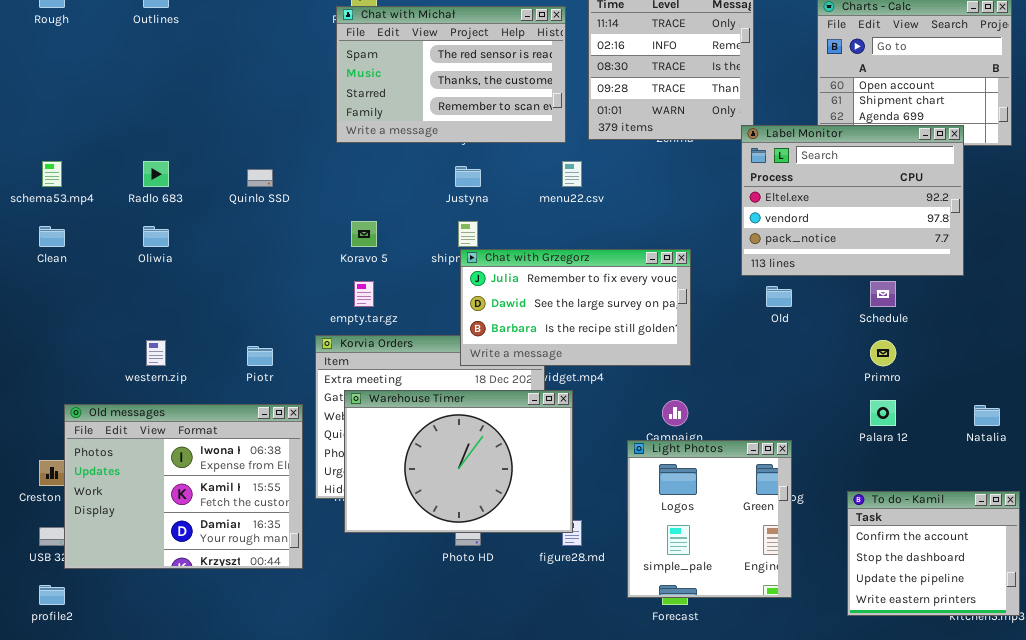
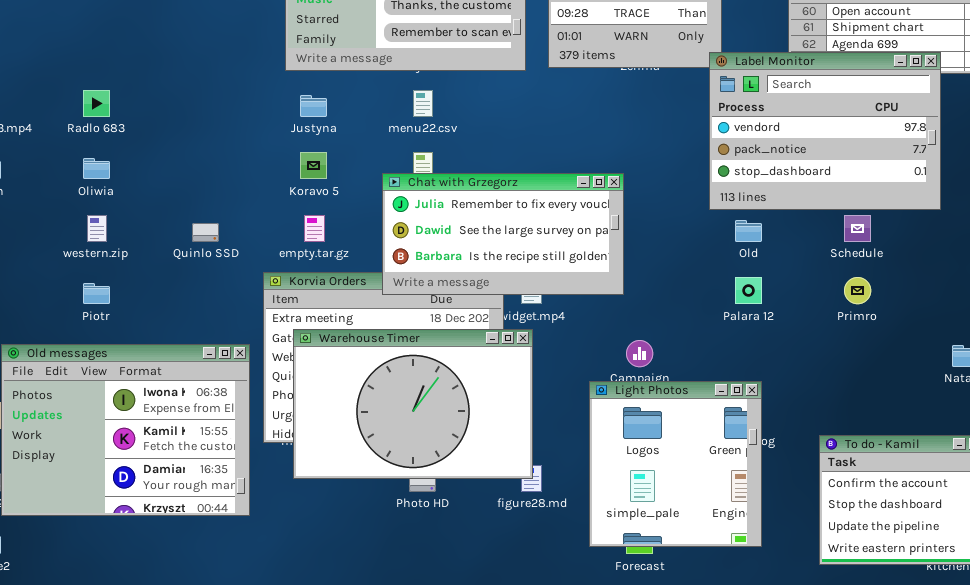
Label Monitor: [741,125,964,276] -> [709,52,941,210], scrolled down 1 row
menu22.csv: [562,161,582,187] -> [413,90,433,117], moved
Justyna: [455,166,481,187] -> [300,95,327,117], moved
Quinlo SSD: [247,169,273,187] -> [192,223,219,242], moved
Chat with Grzegorz: [460,249,691,366] -> [382,173,624,295], moved
western.zip: [146,340,166,366] -> [87,215,107,242], moved
Piotr: [247,346,273,366] -> [83,283,110,304], moved
Palara 12: [870,400,896,426] -> [735,277,762,304], moved

